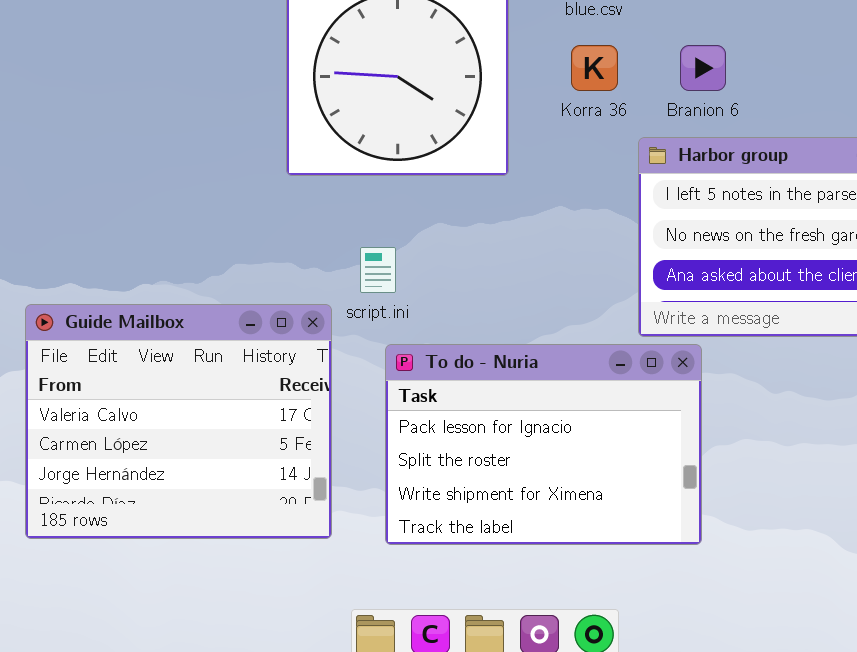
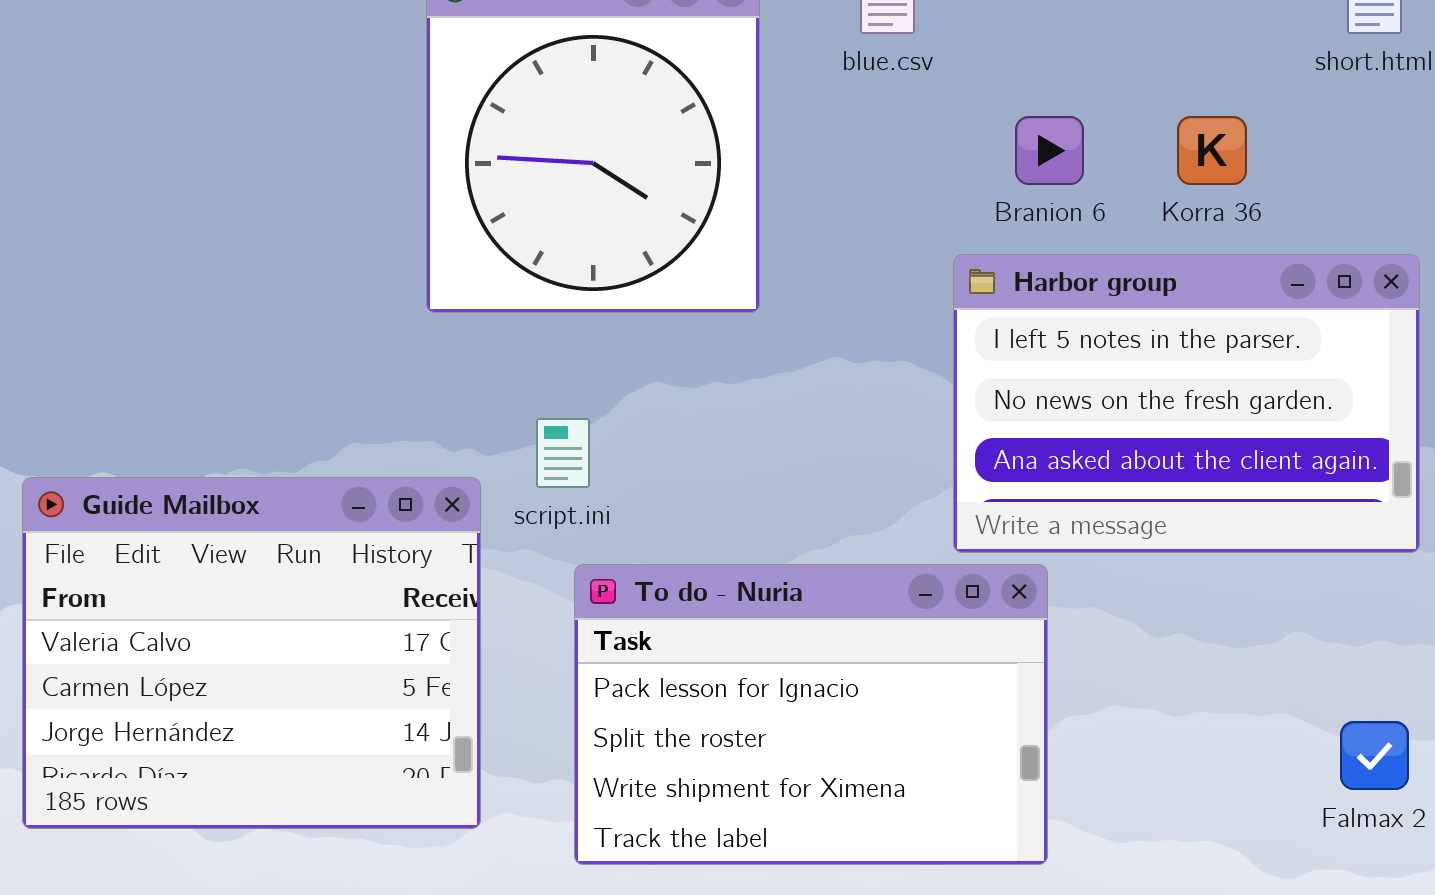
Korra 36: [571,45,618,91] -> [1177,116,1247,185], moved
Guide Mailbox: [25,304,332,539] -> [22,477,481,829], moved

